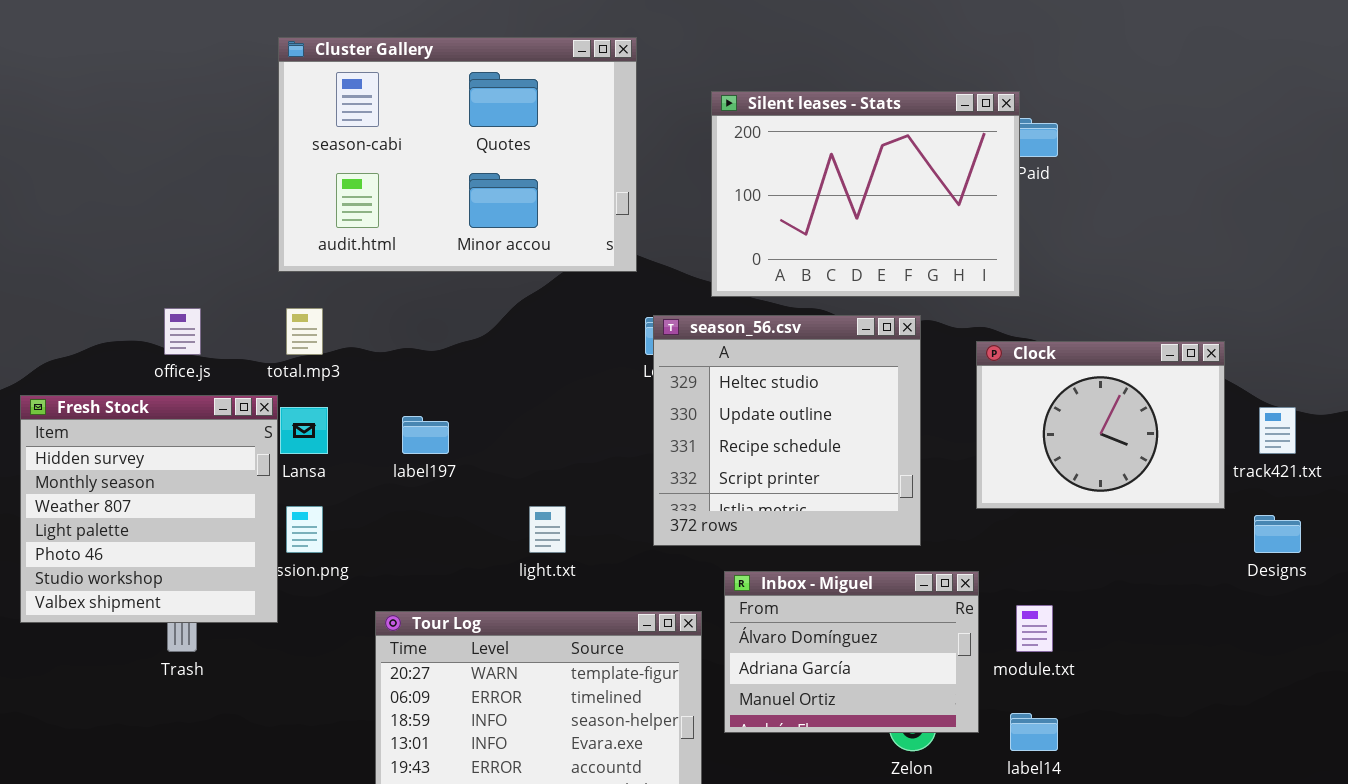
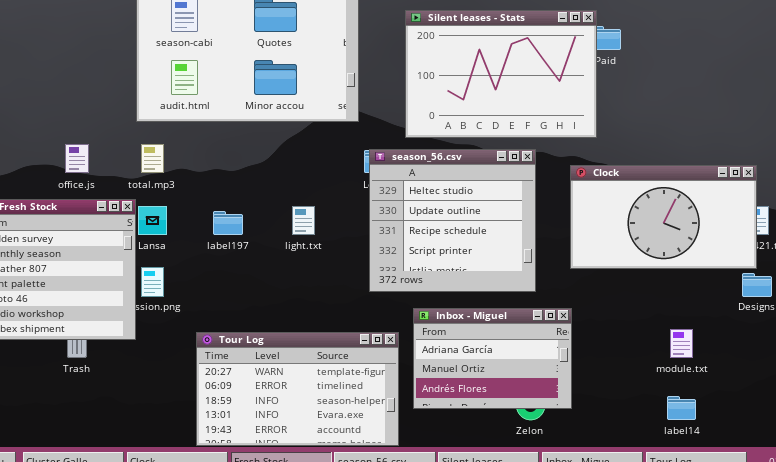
Clock: [976,341,1225,509] -> [570,165,757,269], resized
light.txt: [529,506,566,553] -> [292,206,315,235], moved
Inbox - Miguel: [724,571,979,733] -> [413,308,572,409], scrolled down 1 row
module.txt: [1016,605,1053,652] -> [670,329,693,358], moved
label14: [1010,713,1058,751] -> [667,396,696,420], moved

